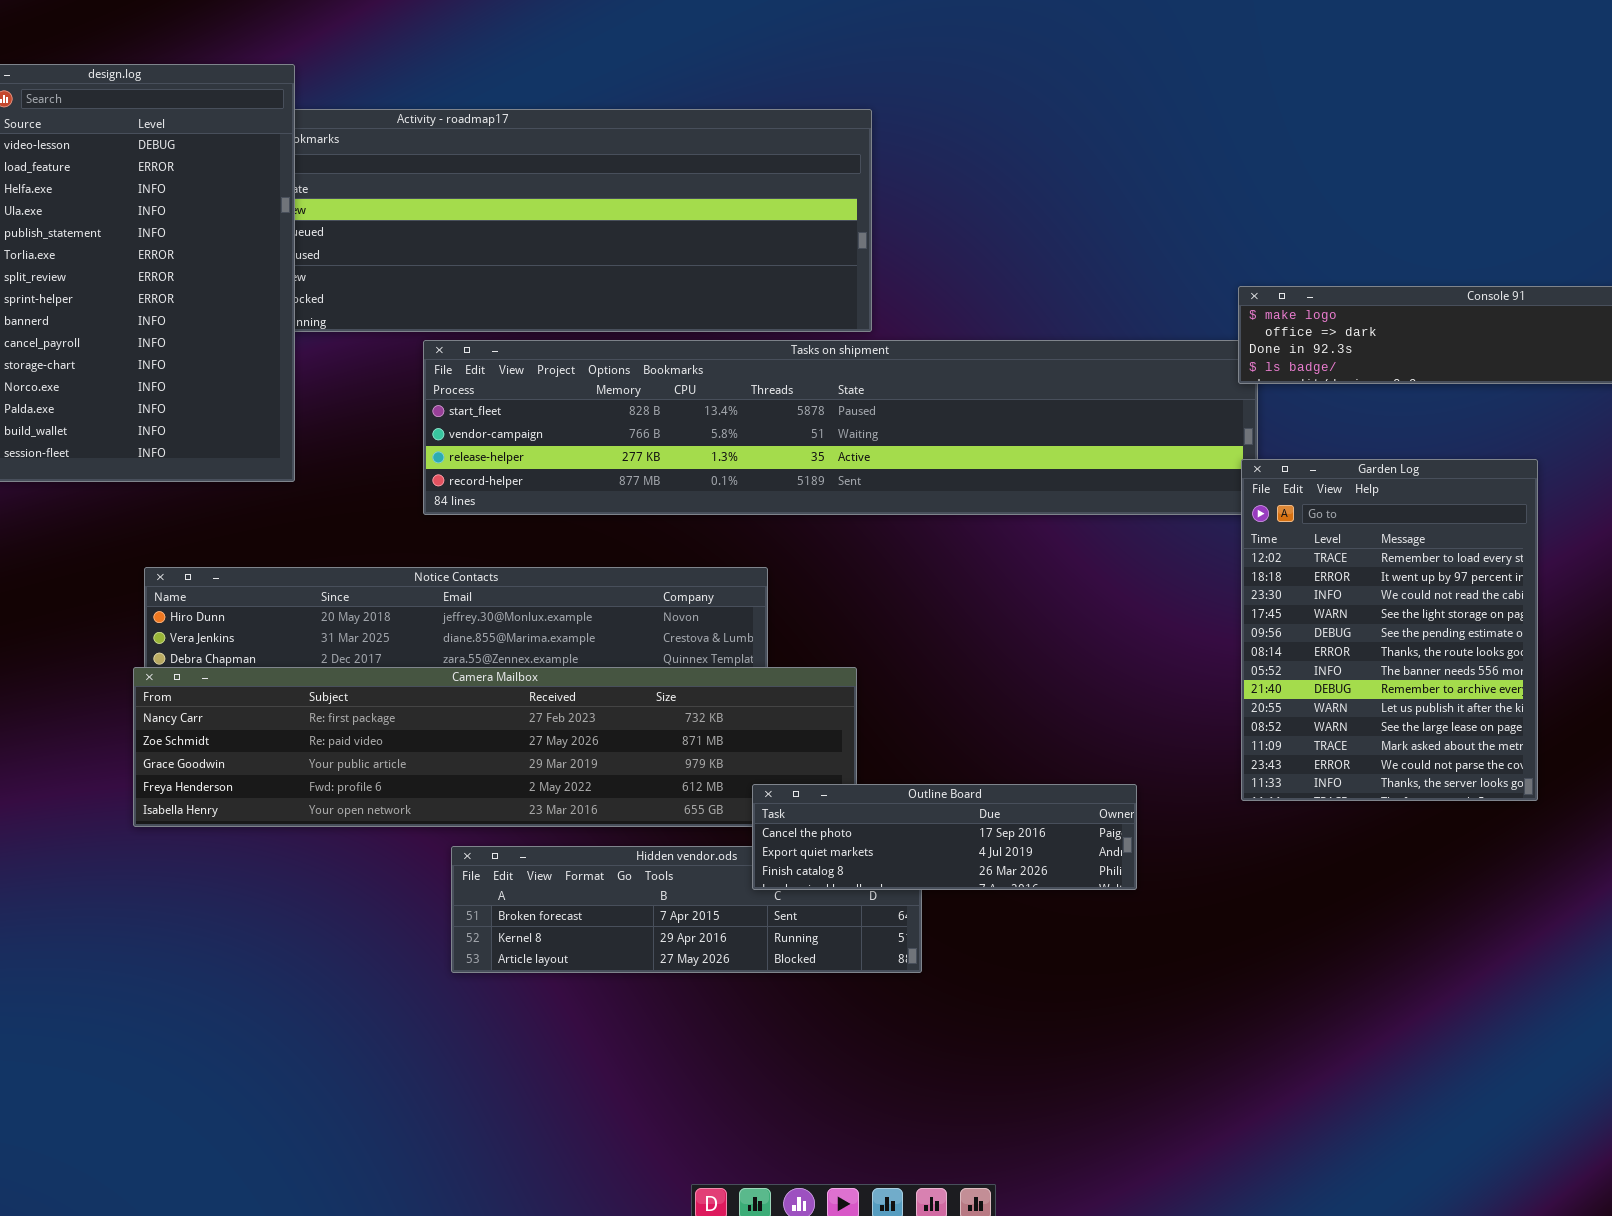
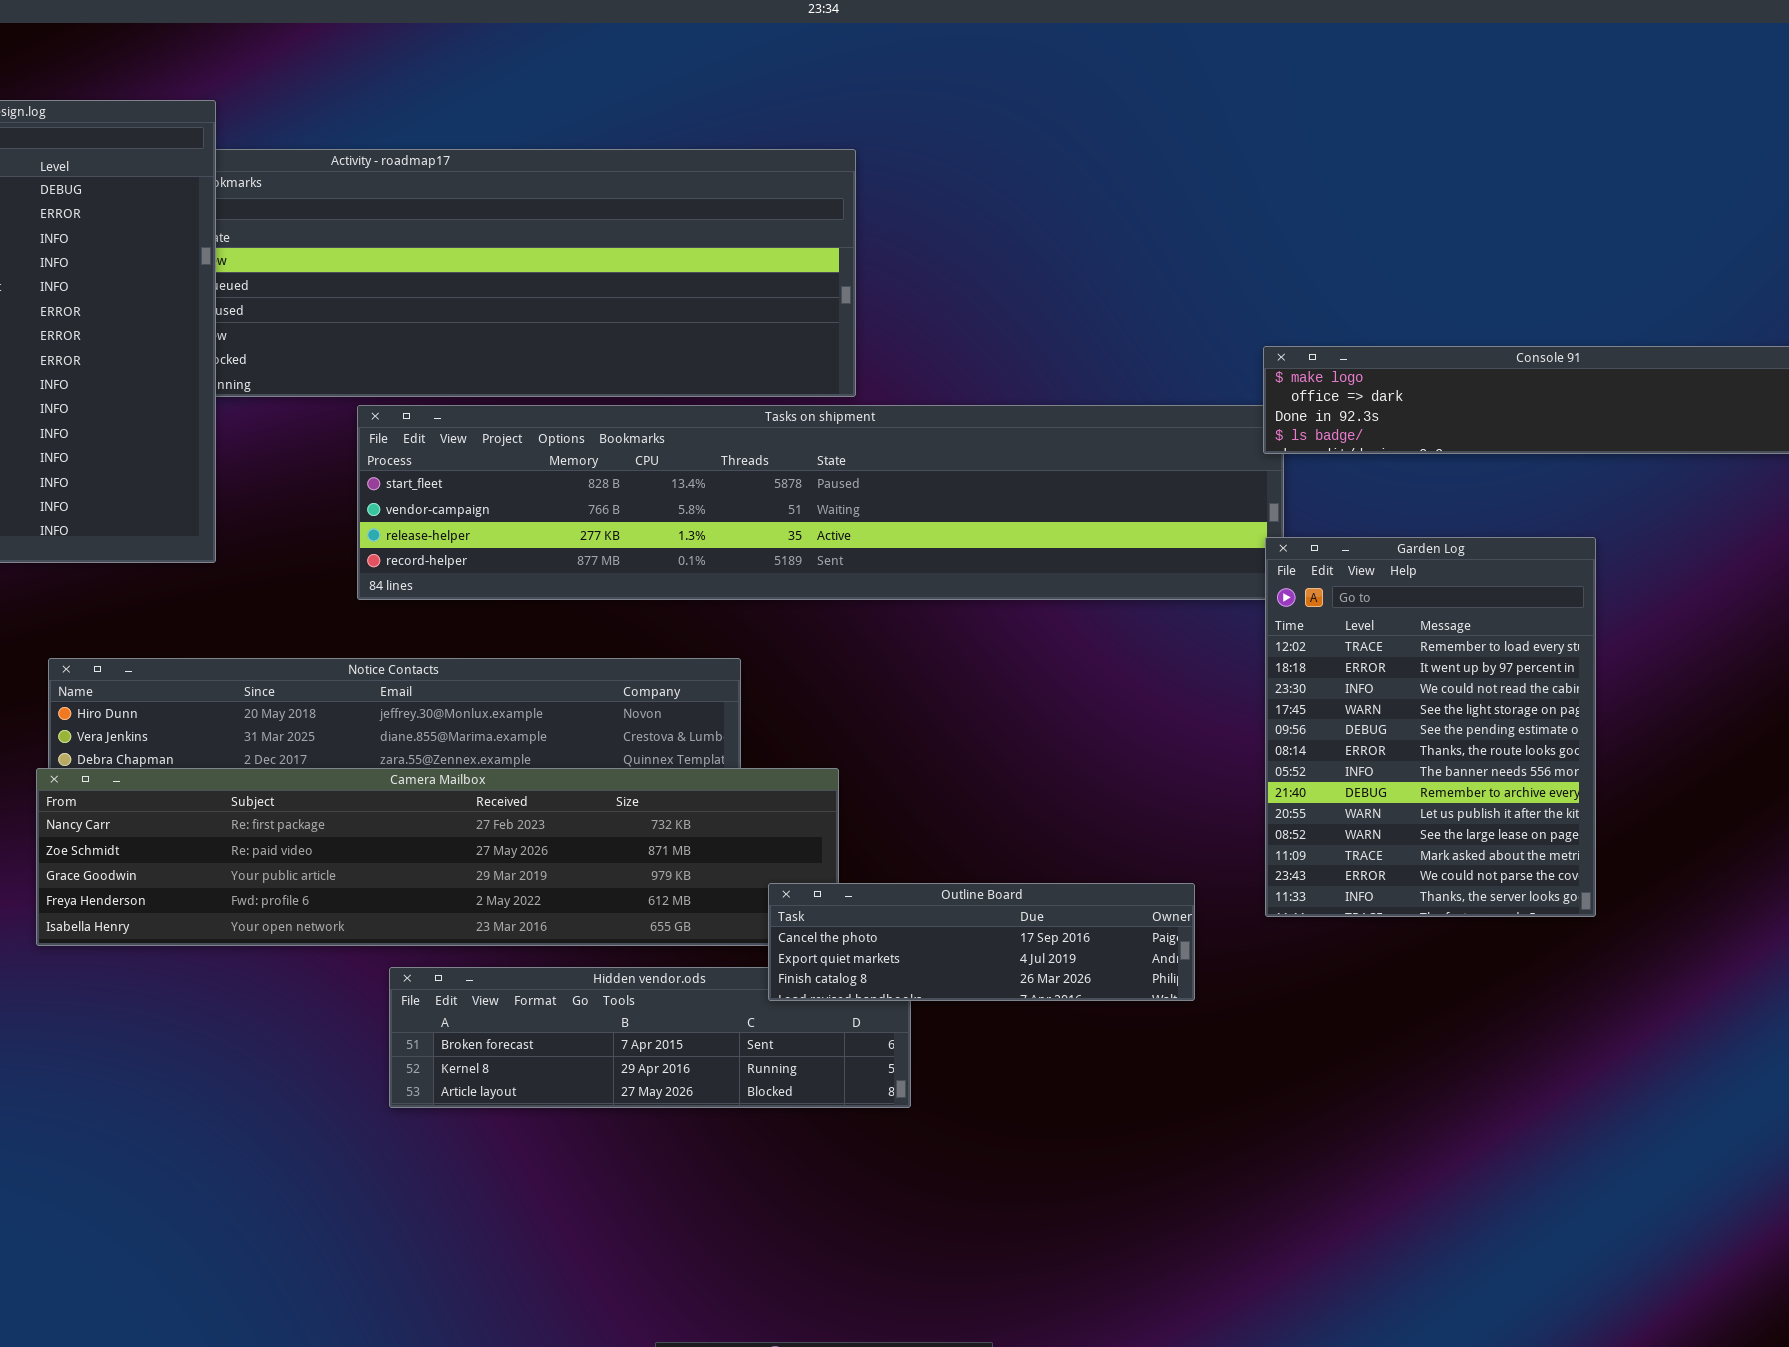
Outline Board: [752,784,1137,890] -> [768,883,1195,1001], moved

